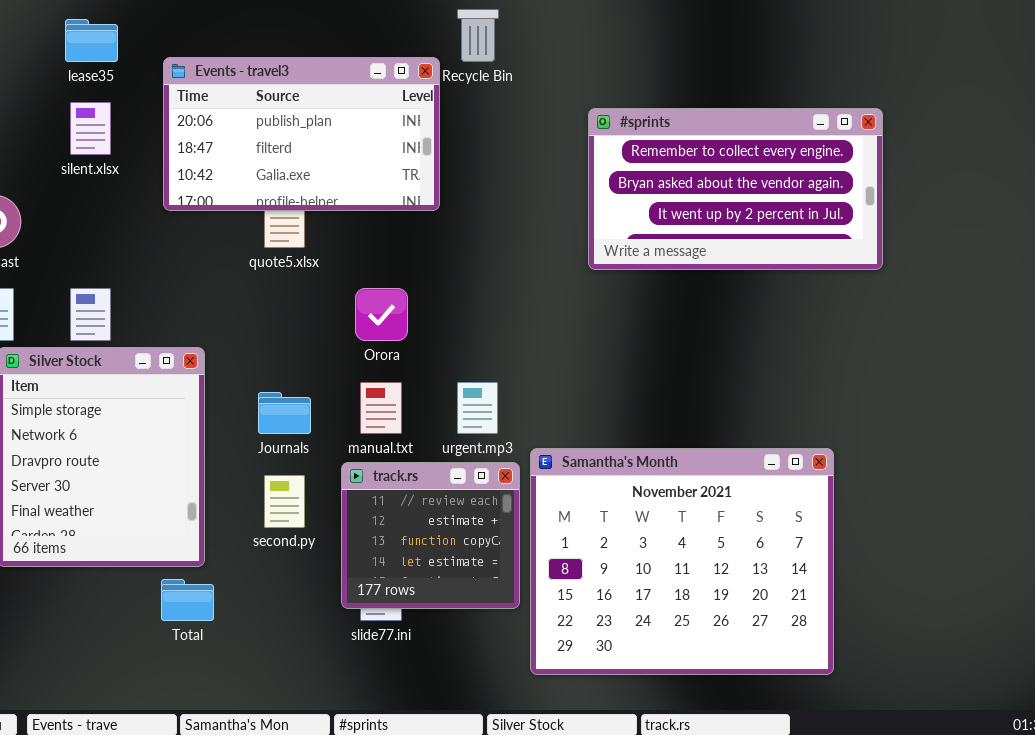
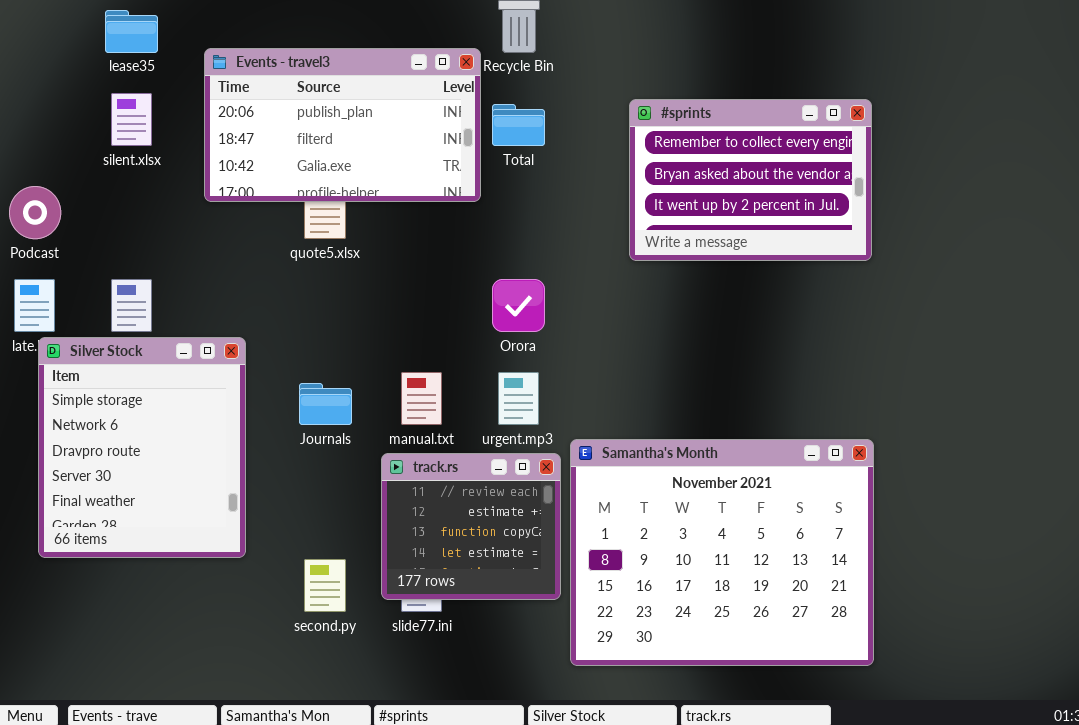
#sprints: [588,108,883,270] -> [629,99,872,261], resized
Orora: [355,288,408,341] -> [492,279,545,332], moved
second.py: [264,475,305,528] -> [304,559,346,612], moved
Total: [161,579,214,621] -> [492,104,545,146], moved

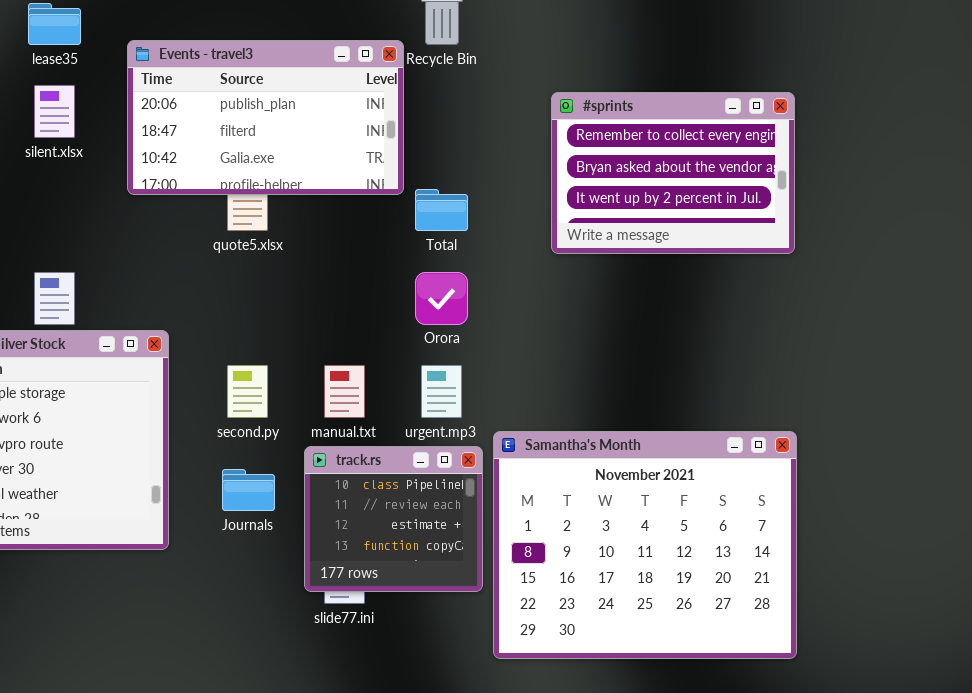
Total: [492,104,545,146] -> [415,189,468,231], moved
Journals: [299,383,352,425] -> [222,469,275,511], moved
track.rs: [381,453,561,600] -> [304,446,483,592], scrolled up 1 row
second.py: [304,559,346,612] -> [227,365,268,418], moved

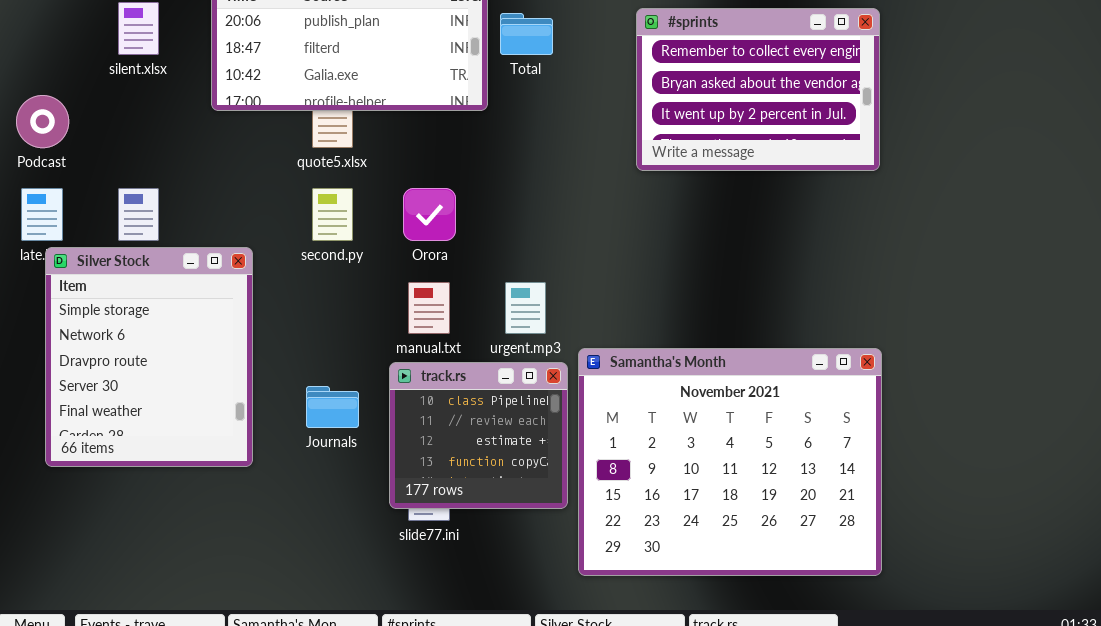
Total: [415,189,468,231] -> [500,13,553,55], moved
Orora: [415,272,468,325] -> [403,188,456,241], moved
second.py: [227,365,268,418] -> [312,188,353,241], moved

